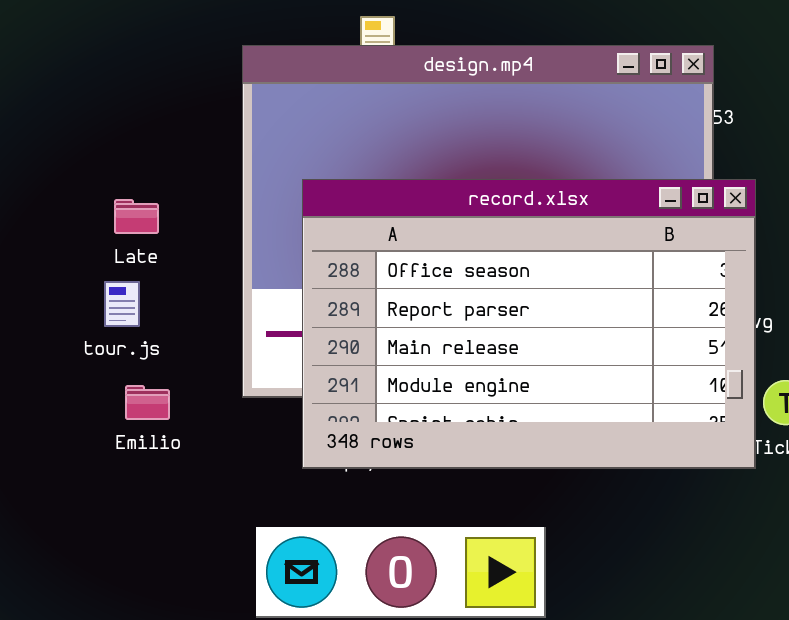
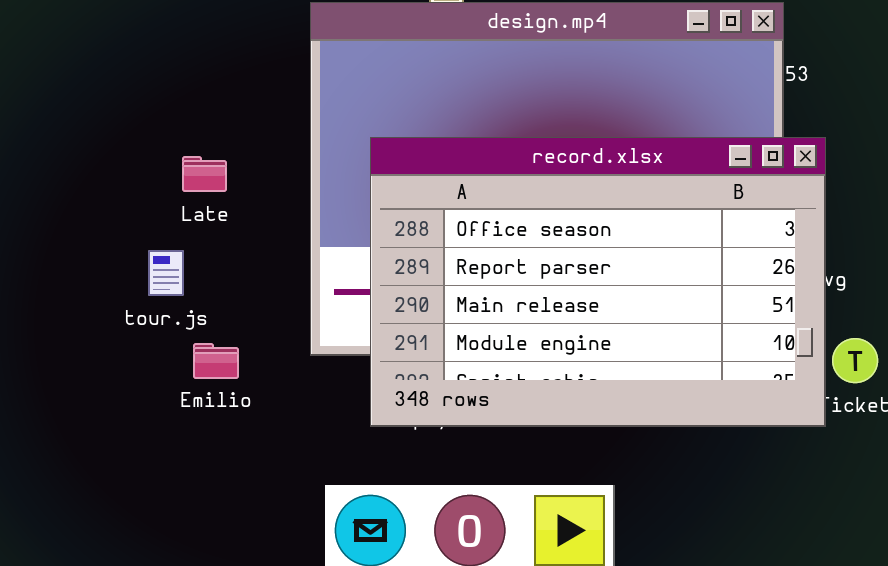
tour.js: [104,281,140,327] -> [148,250,184,296], moved

